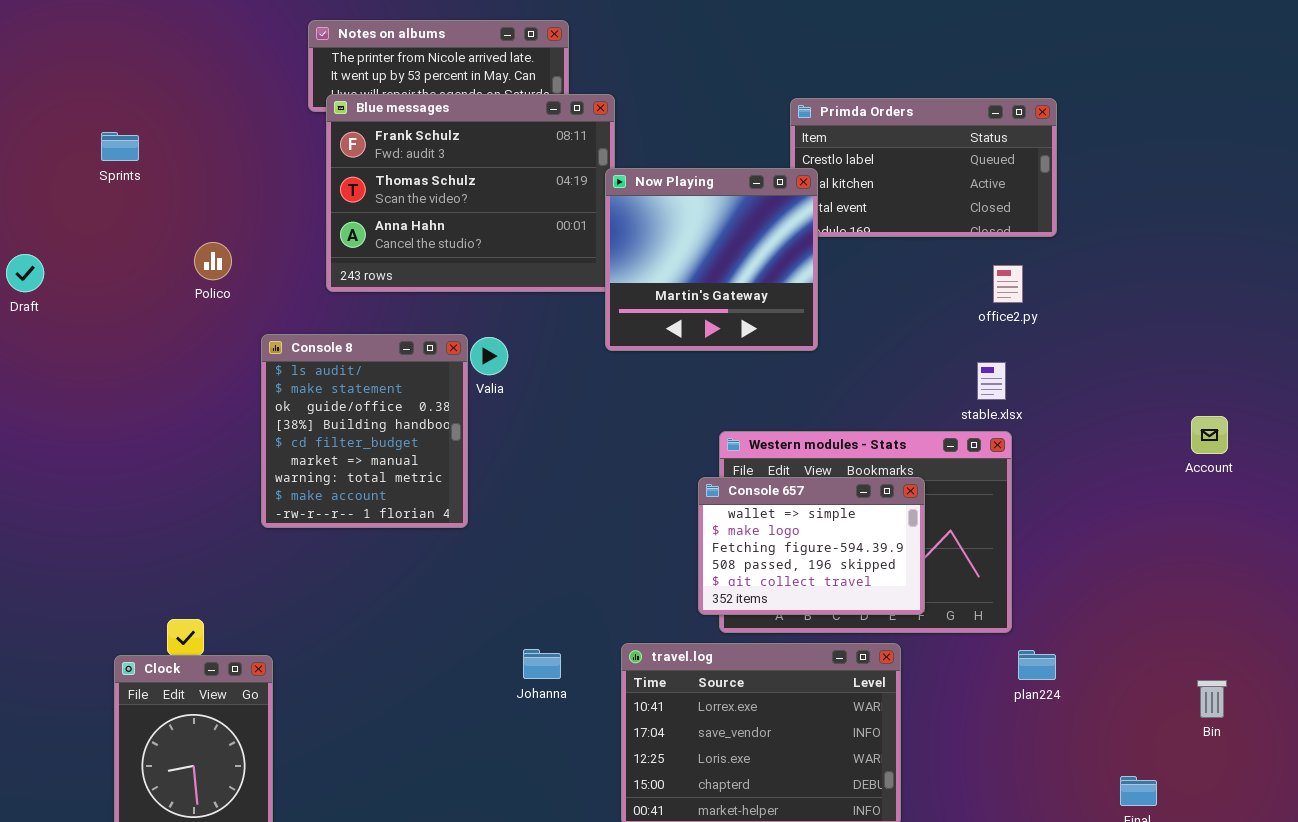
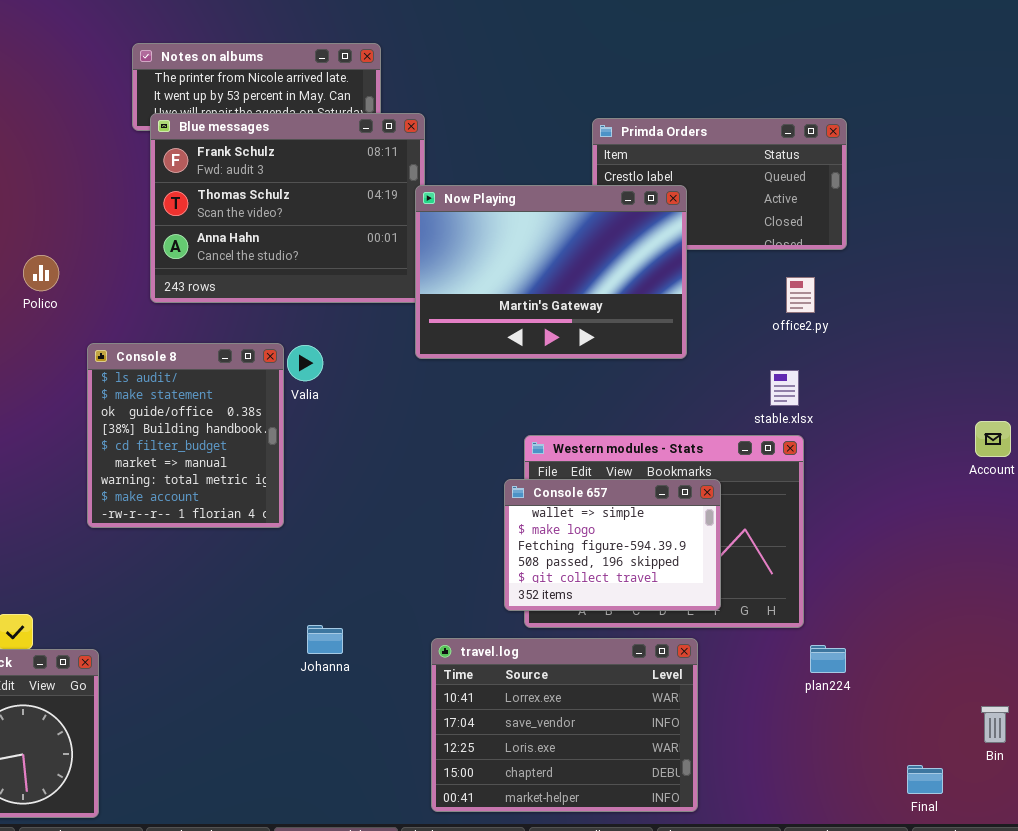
Now Playing: [605,168,818,351] -> [415,185,687,359], resized
Johanna: [523,649,561,679] -> [307,625,343,654], moved
Bin: [1197,680,1227,718] -> [981,706,1009,743], moved

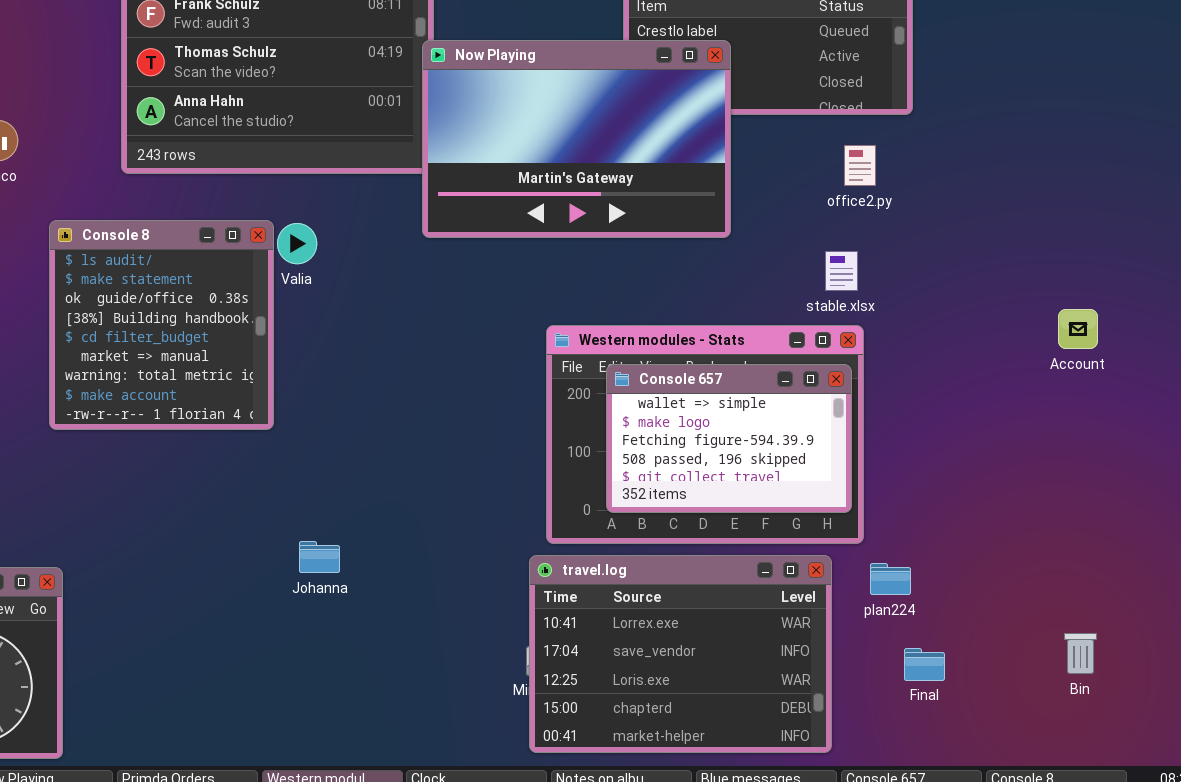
Console 657: [504,479,721,611] -> [606,364,852,513], moved
travel.log: [431,638,698,812] -> [529,555,832,753], moved
Final: [907,765,943,794] -> [904,648,945,681], moved

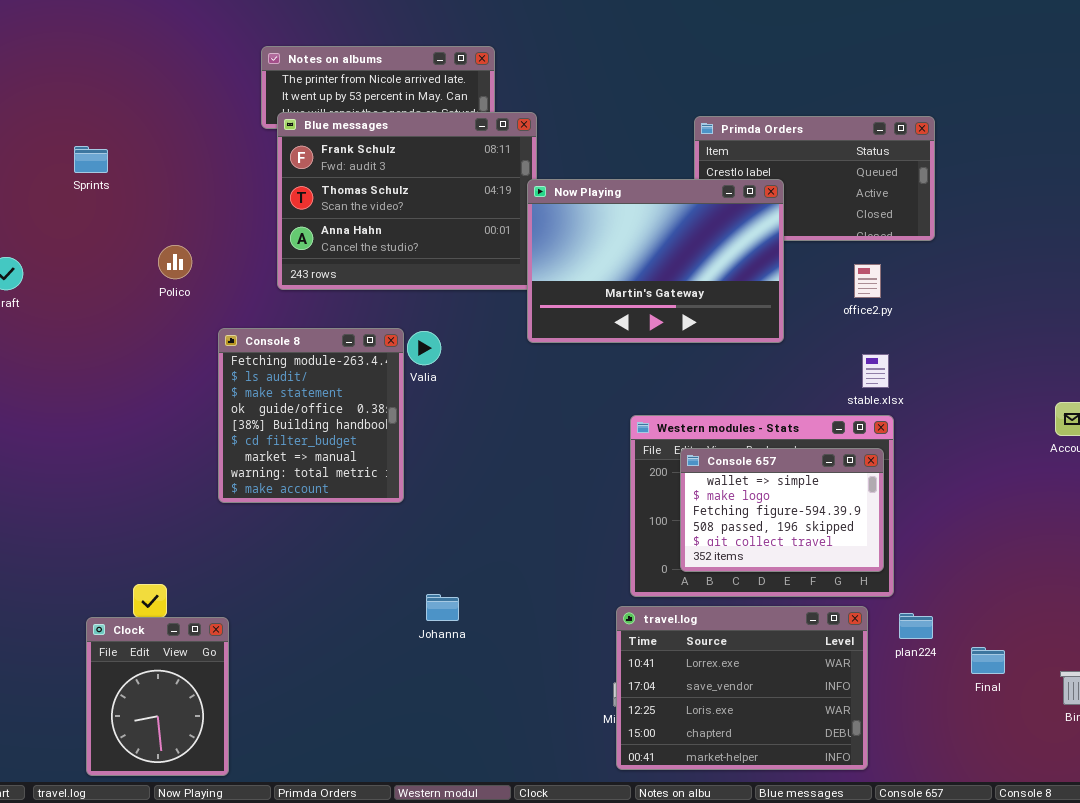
office2.py: [844,145,876,186] -> [854,264,881,298], moved
Console 8: [49,220,274,430] -> [218,328,404,503], scrolled up 1 row
Final: [904,648,945,681] -> [971,647,1005,674], moved

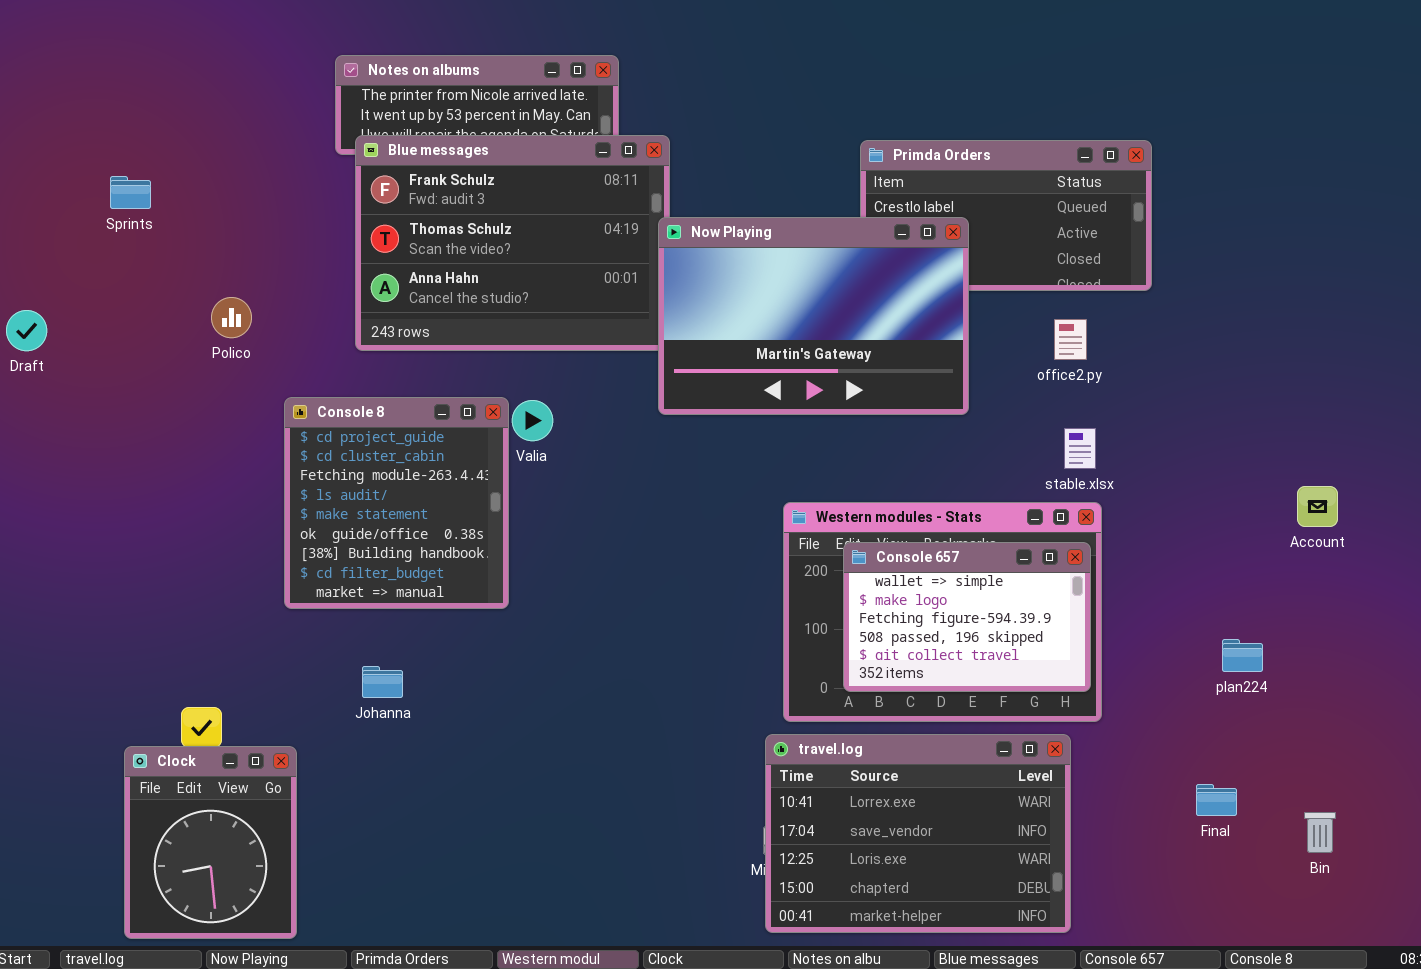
Console 8: [218,328,404,503] -> [284,397,509,609], scrolled up 2 rows
Johanna: [426,594,459,621] -> [362,666,403,698], moved
plan224: [899,613,933,639] -> [1222,639,1263,672], moved

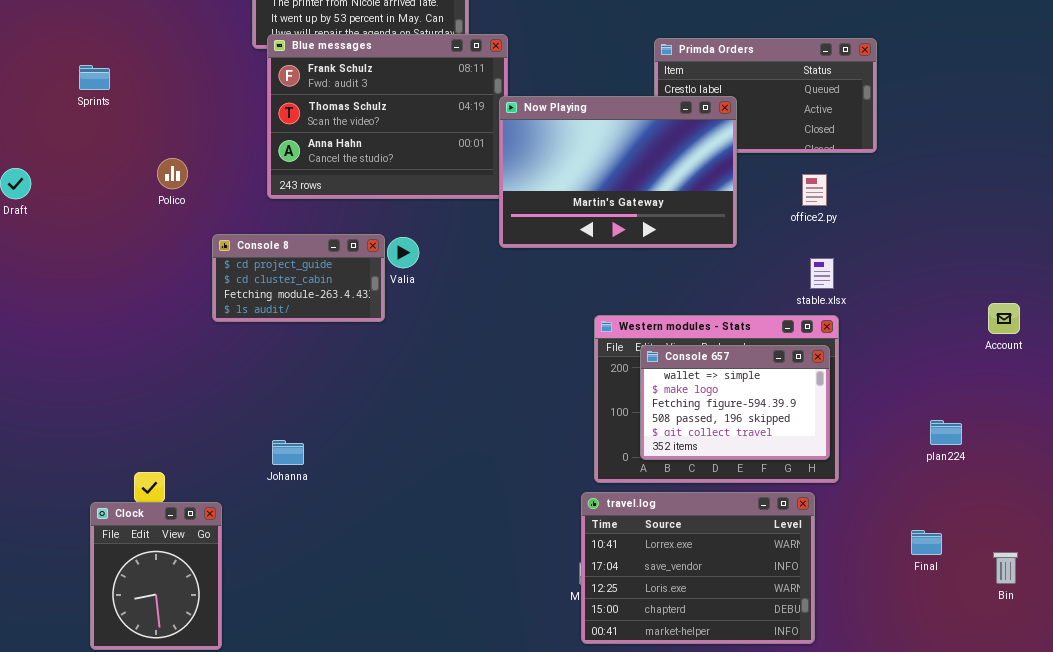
Console 8: [284,397,509,609] -> [212,234,385,322], resized

